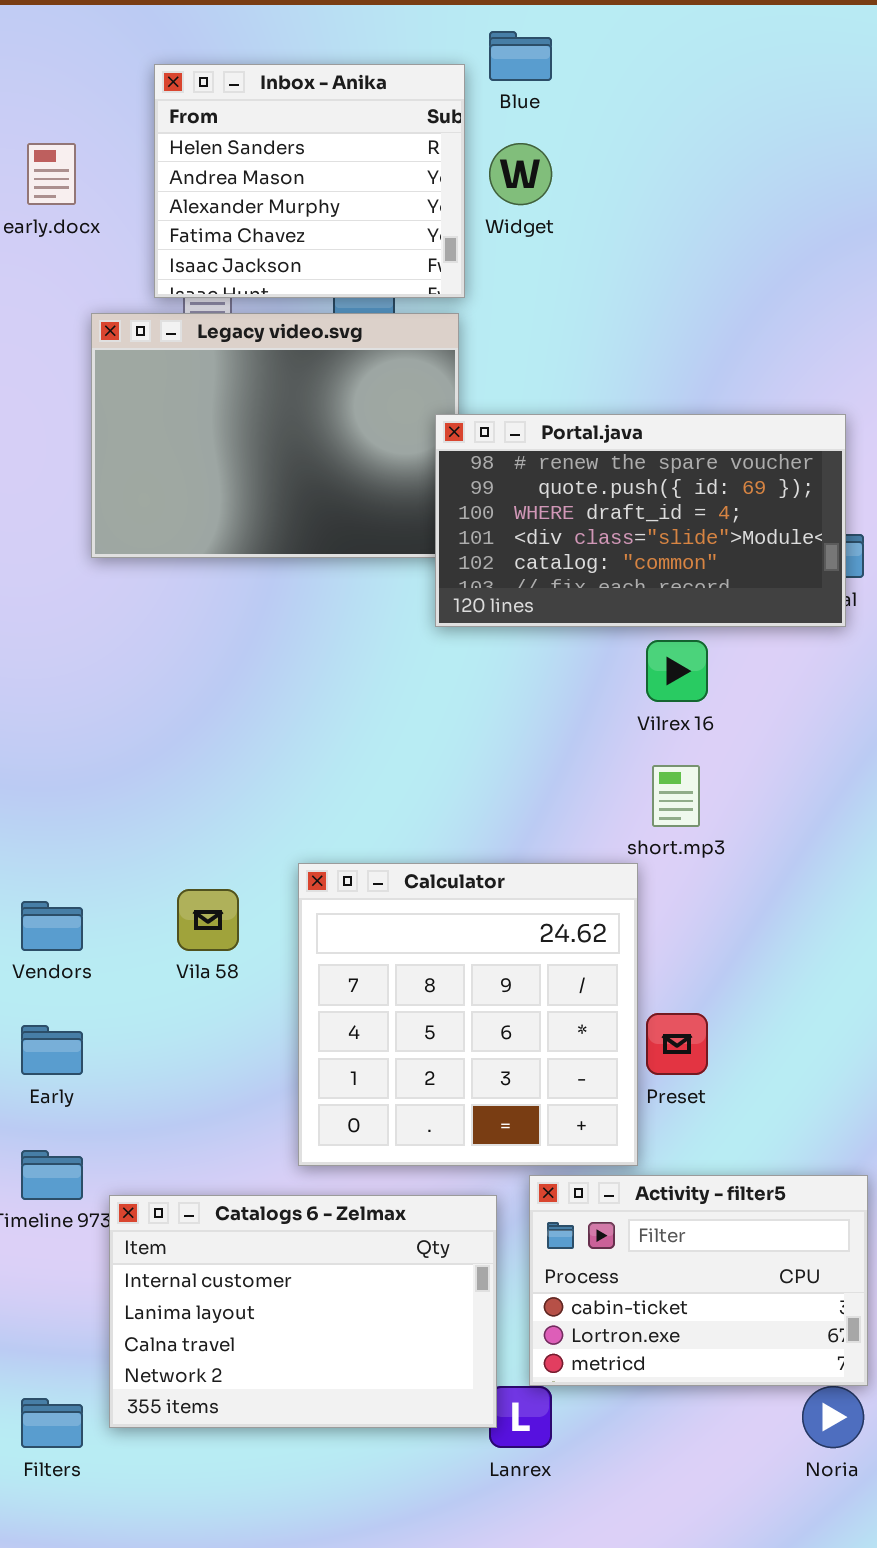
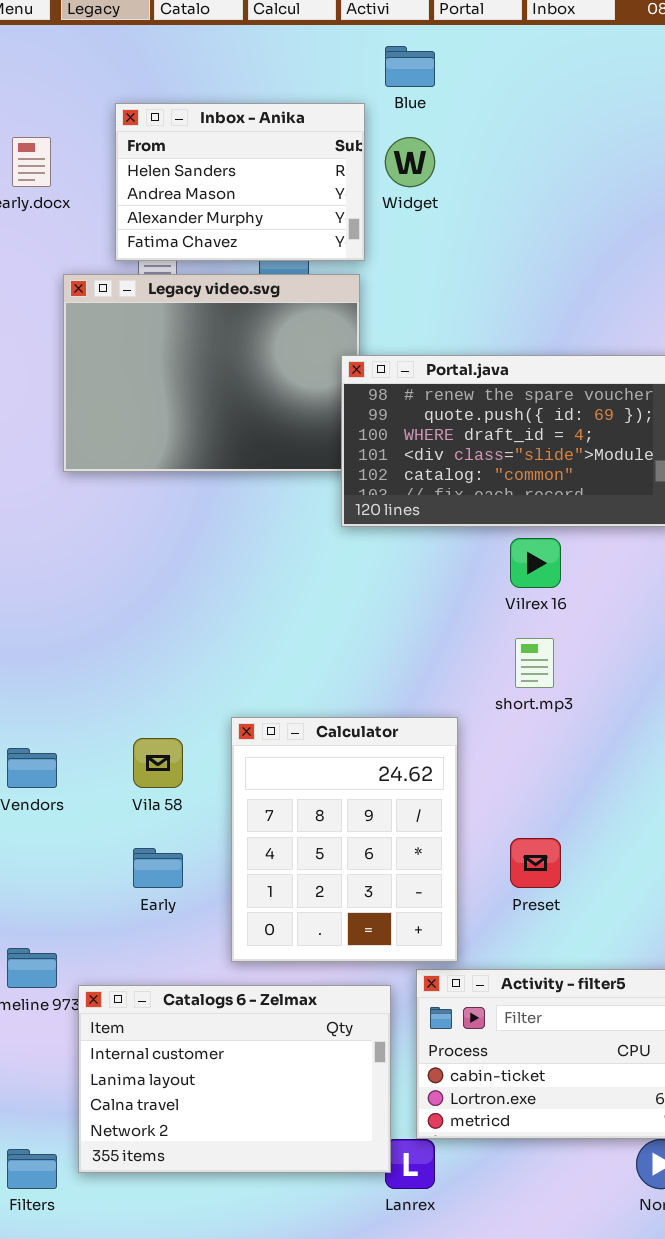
Inbox - Anika: [154,64,465,298] -> [115,103,365,261], resized
Calculator: [298,863,638,1166] -> [231,717,458,962], resized
Early: [21,1025,83,1075] -> [133,848,183,888], moved

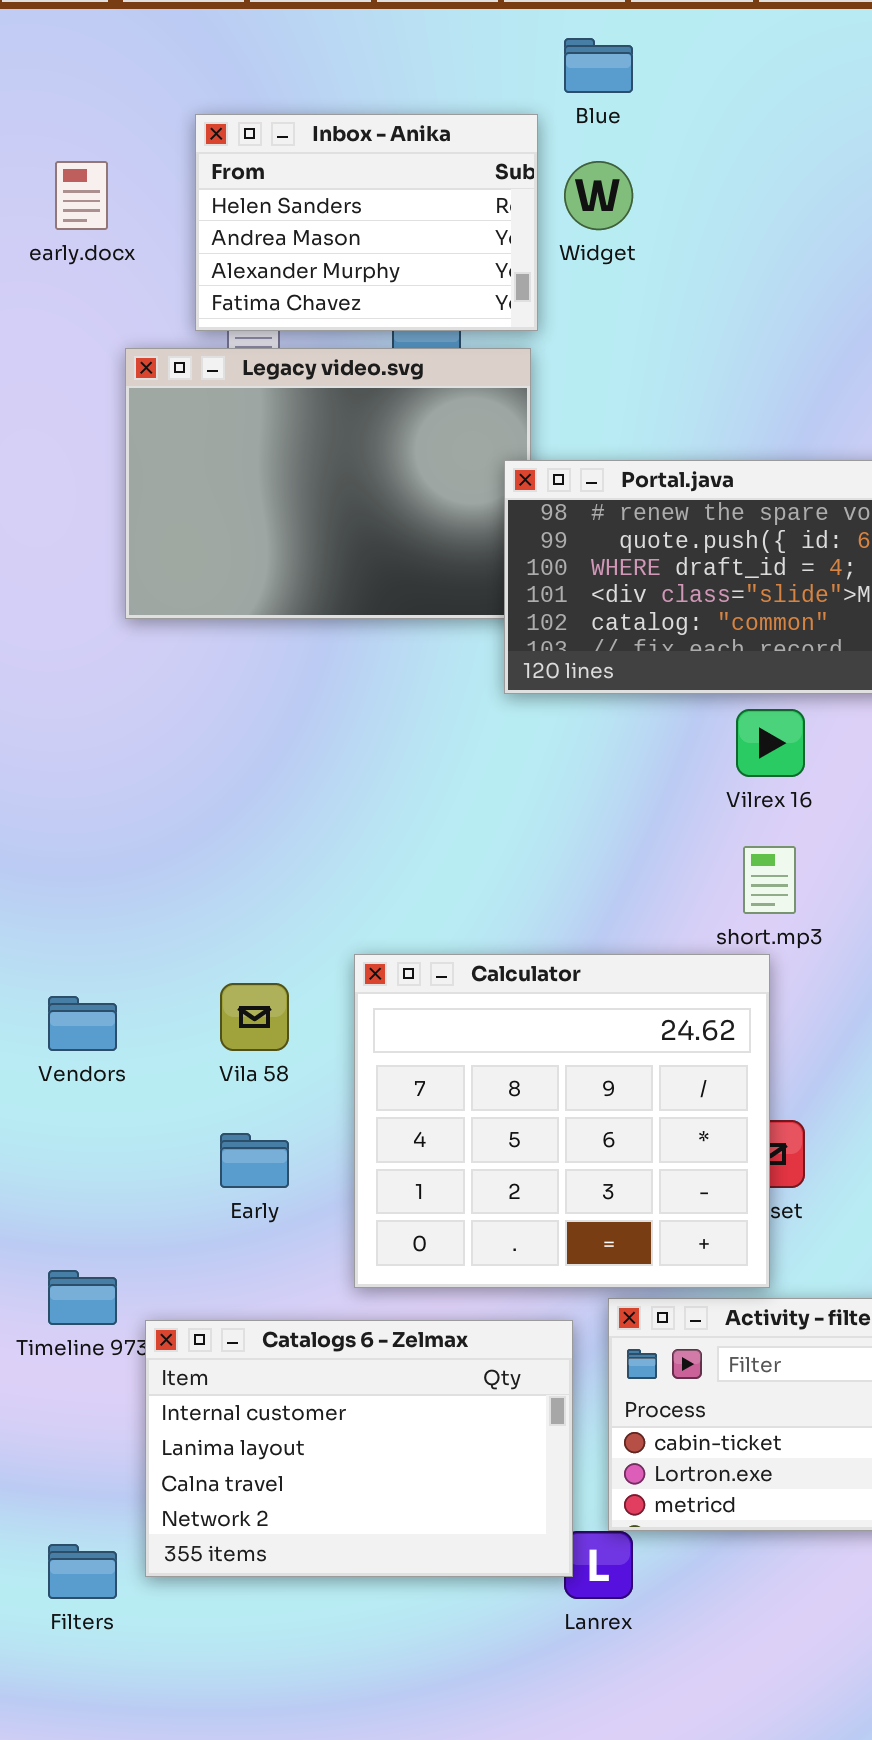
Calculator: [231,717,458,962] -> [354,954,770,1288], resized

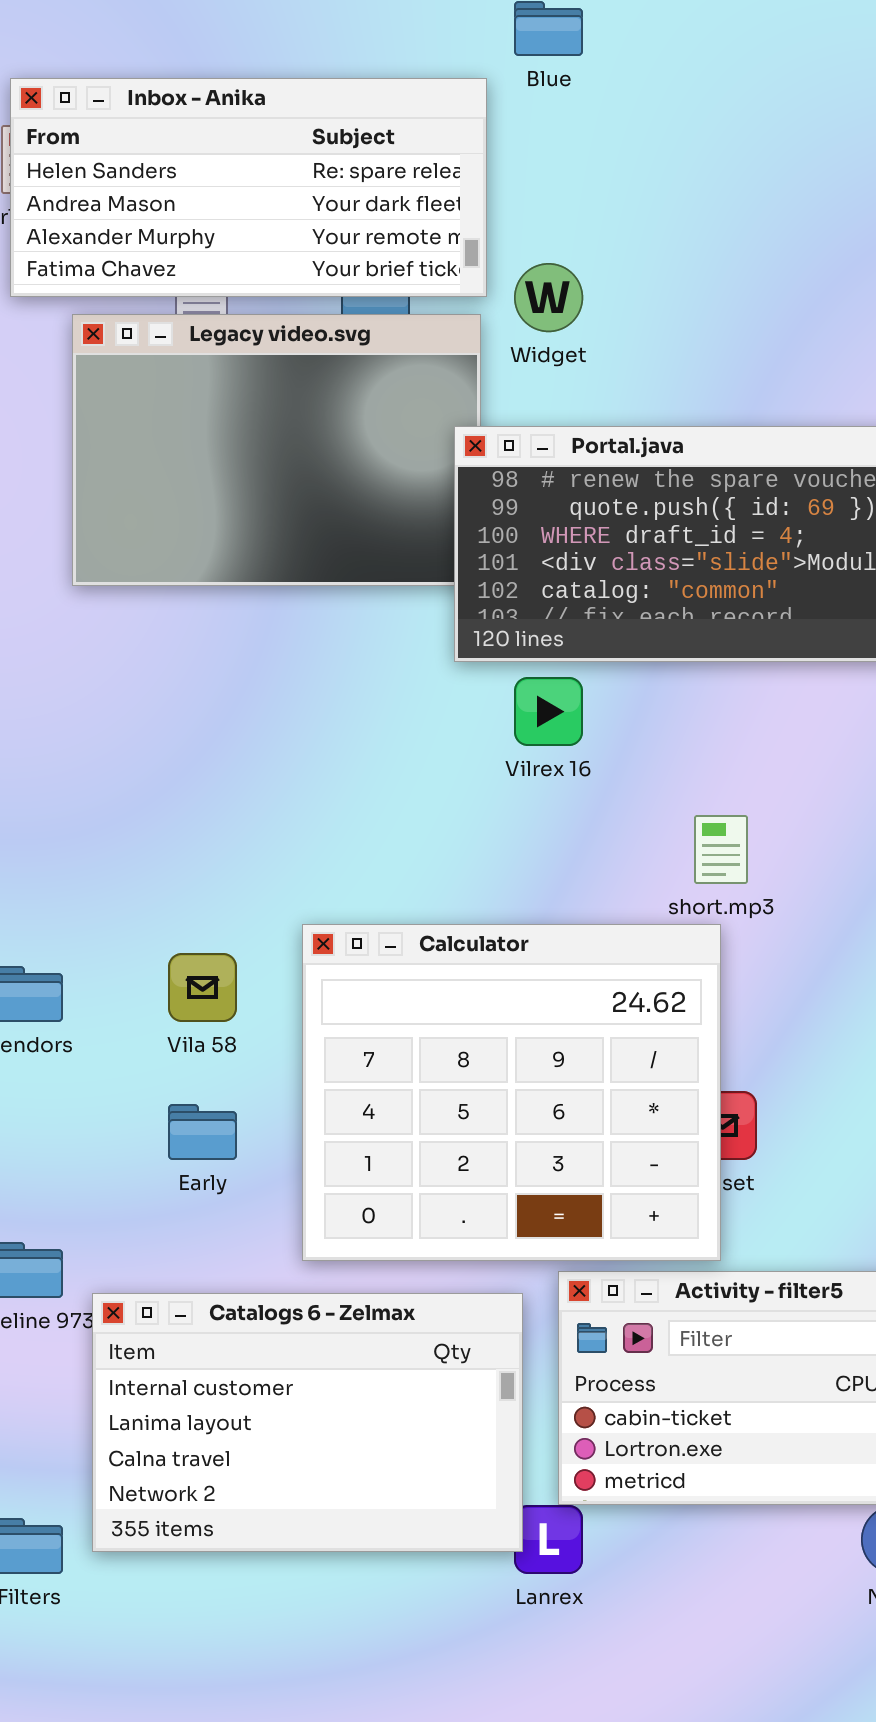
Inbox - Anika: [195,114,538,331] -> [10,78,487,297], resized
Widget: [564,161,633,230] -> [514,263,583,332], moved
Vilrex 16: [736,709,805,777] -> [514,677,583,746], moved

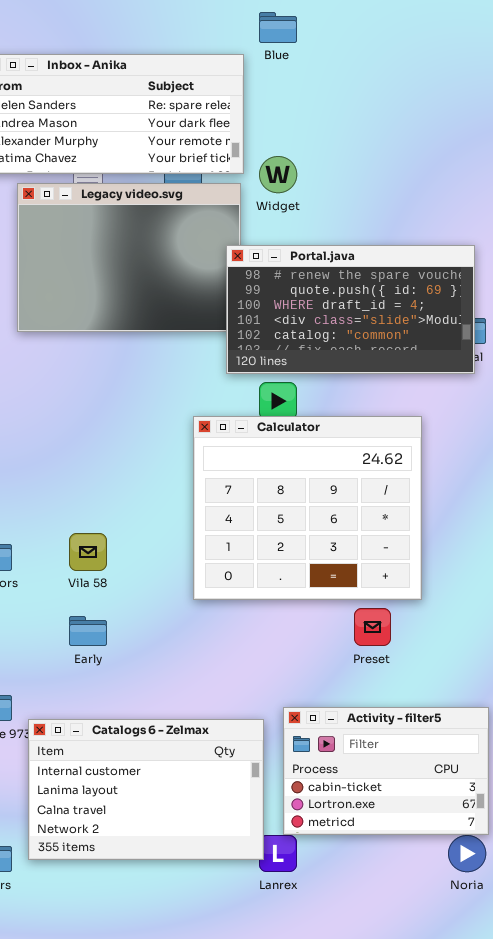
Calculator: [302,924,721,1261] -> [193,416,422,600], moved

